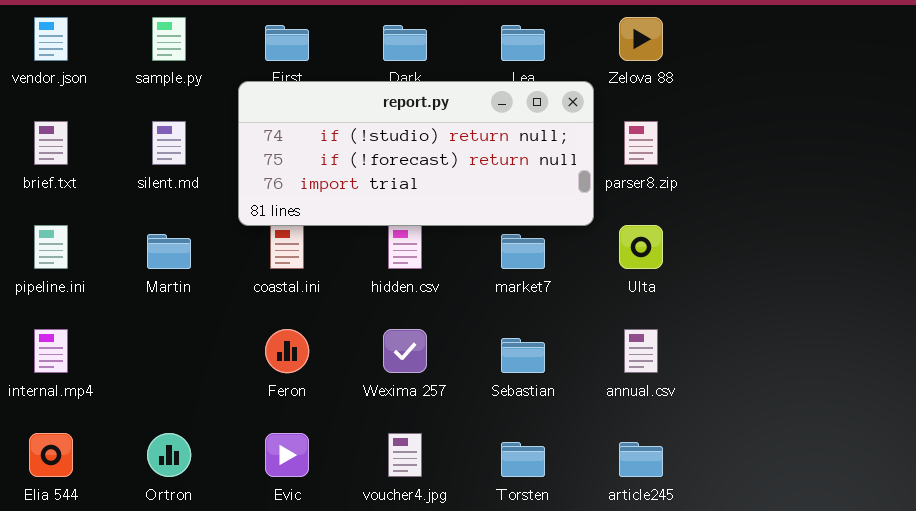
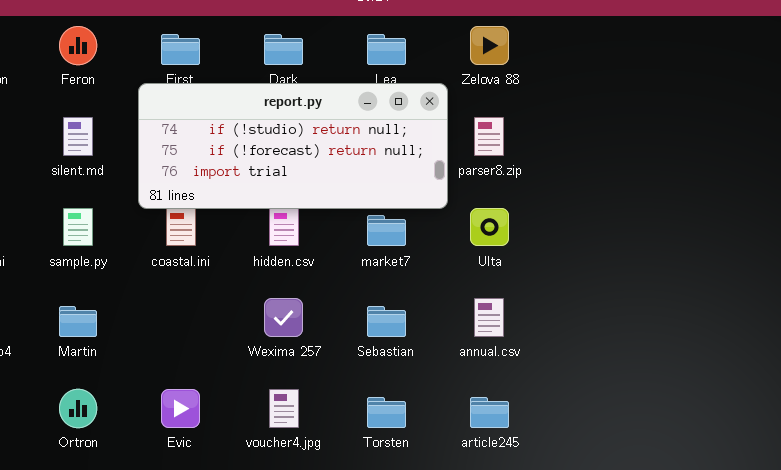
sample.py: [152,17,186,61] -> [63,208,93,246], moved
Martin: [147,234,191,269] -> [59,306,97,337], moved
Feron: [265,329,309,373] -> [59,26,97,65], moved

